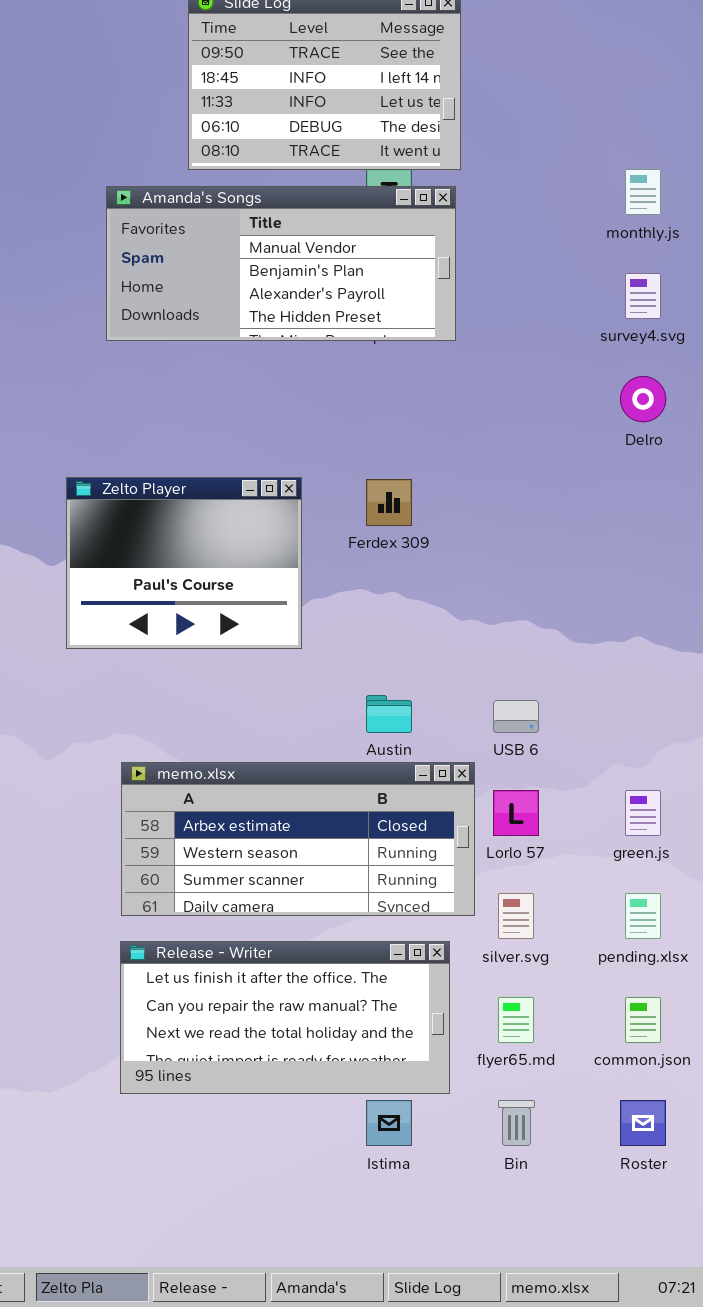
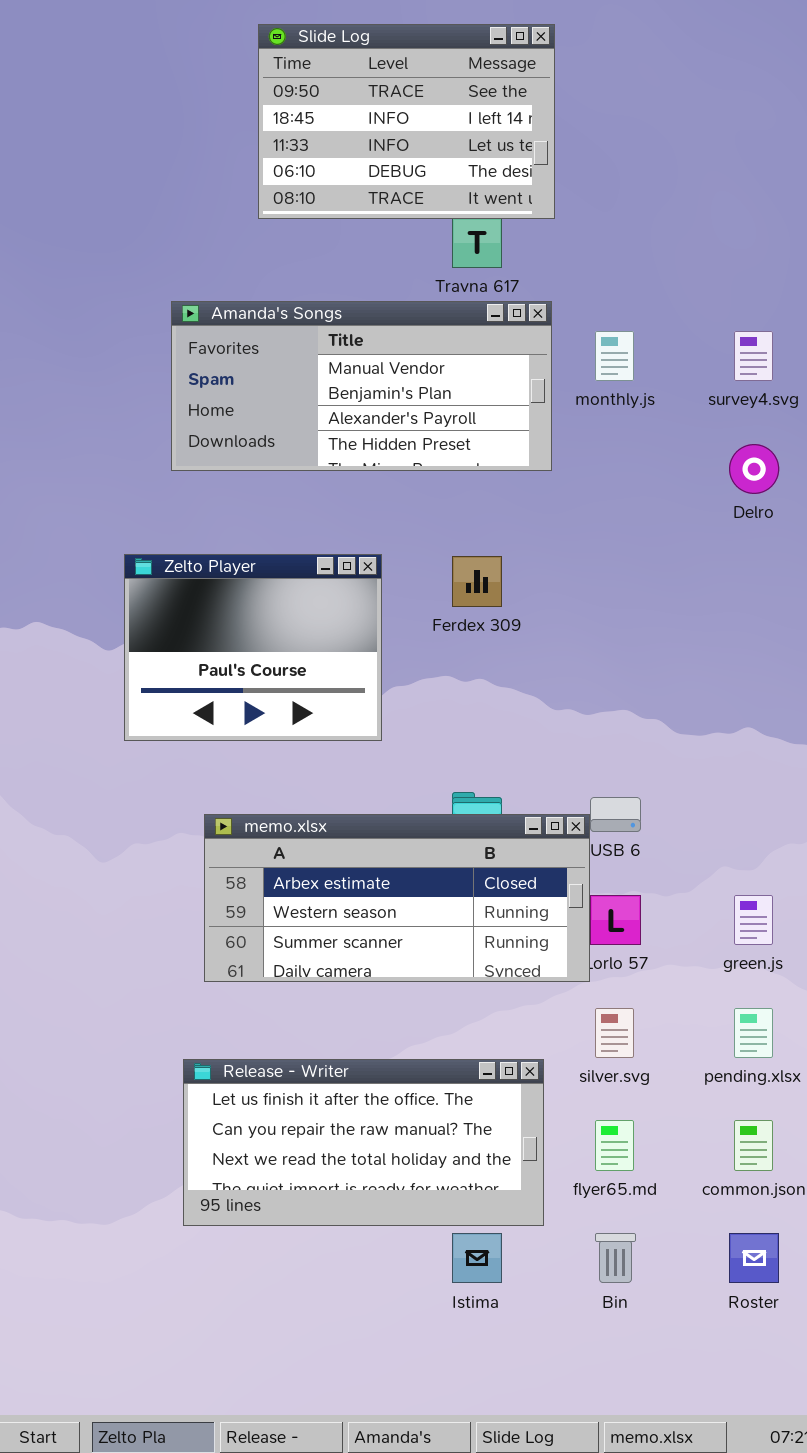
monthly.js: [625,169,661,215] -> [595,331,634,381], moved
Amanda's Songs: [106,186,456,341] -> [171,301,552,471], moved
memo.xlsx: [121,762,475,916] -> [204,814,590,982], moved

